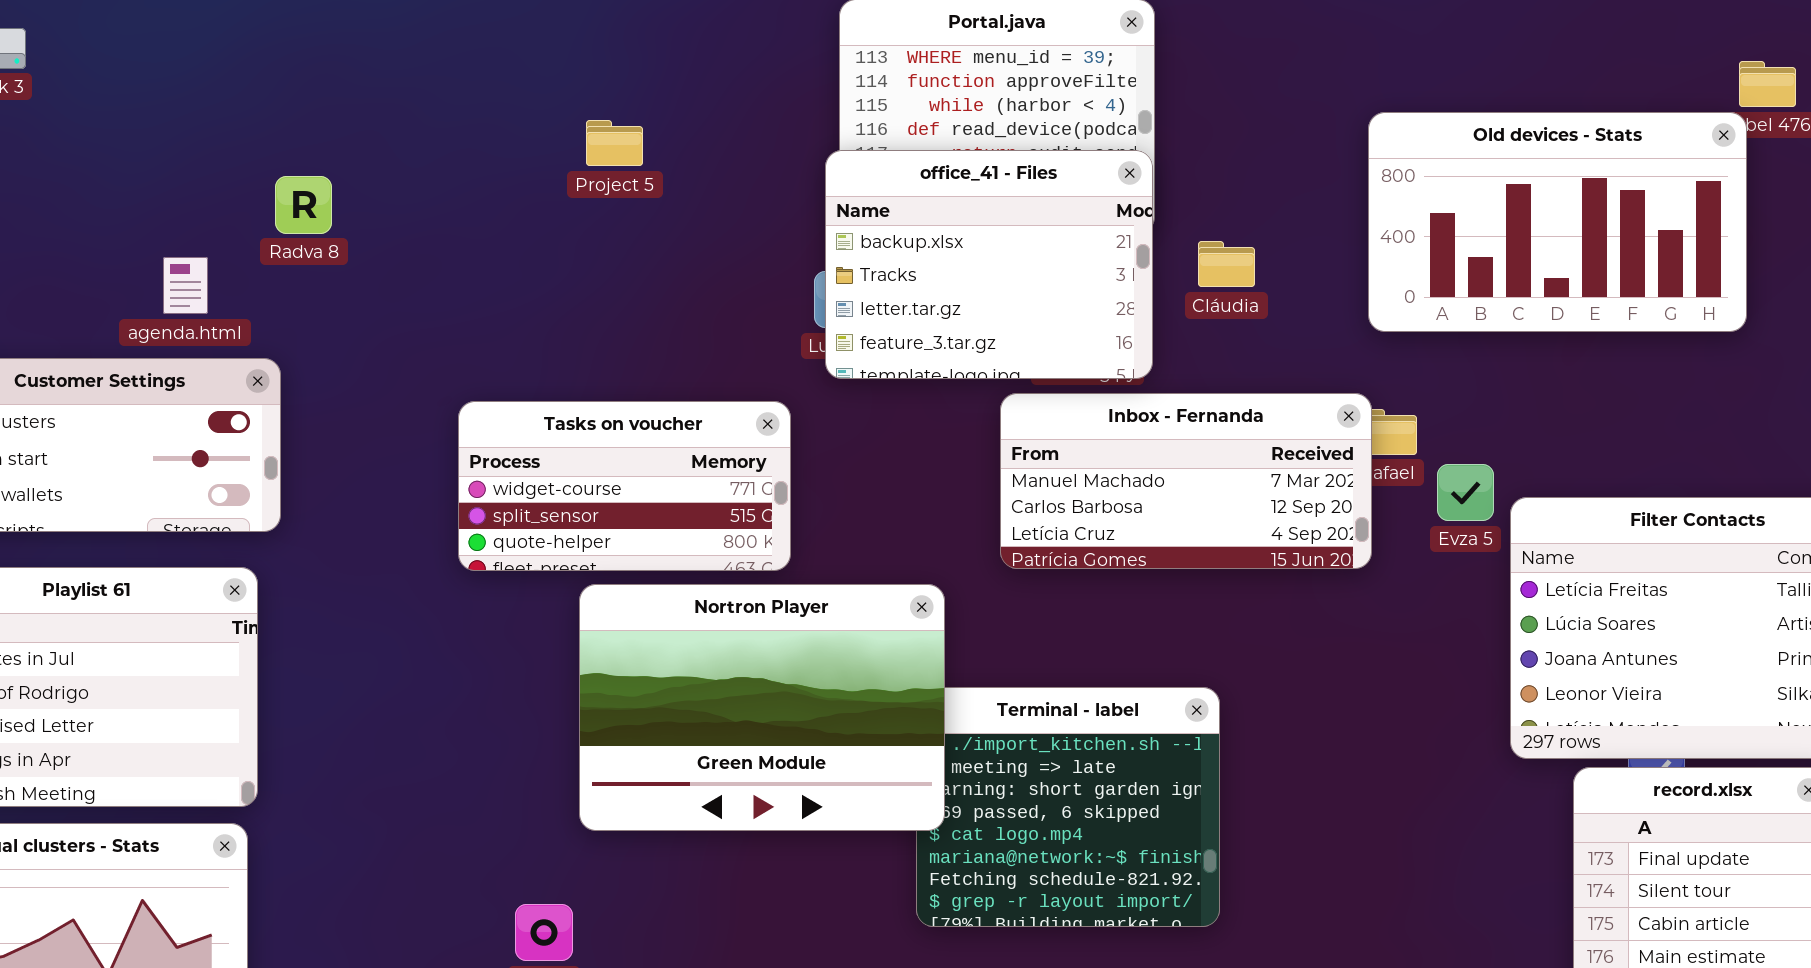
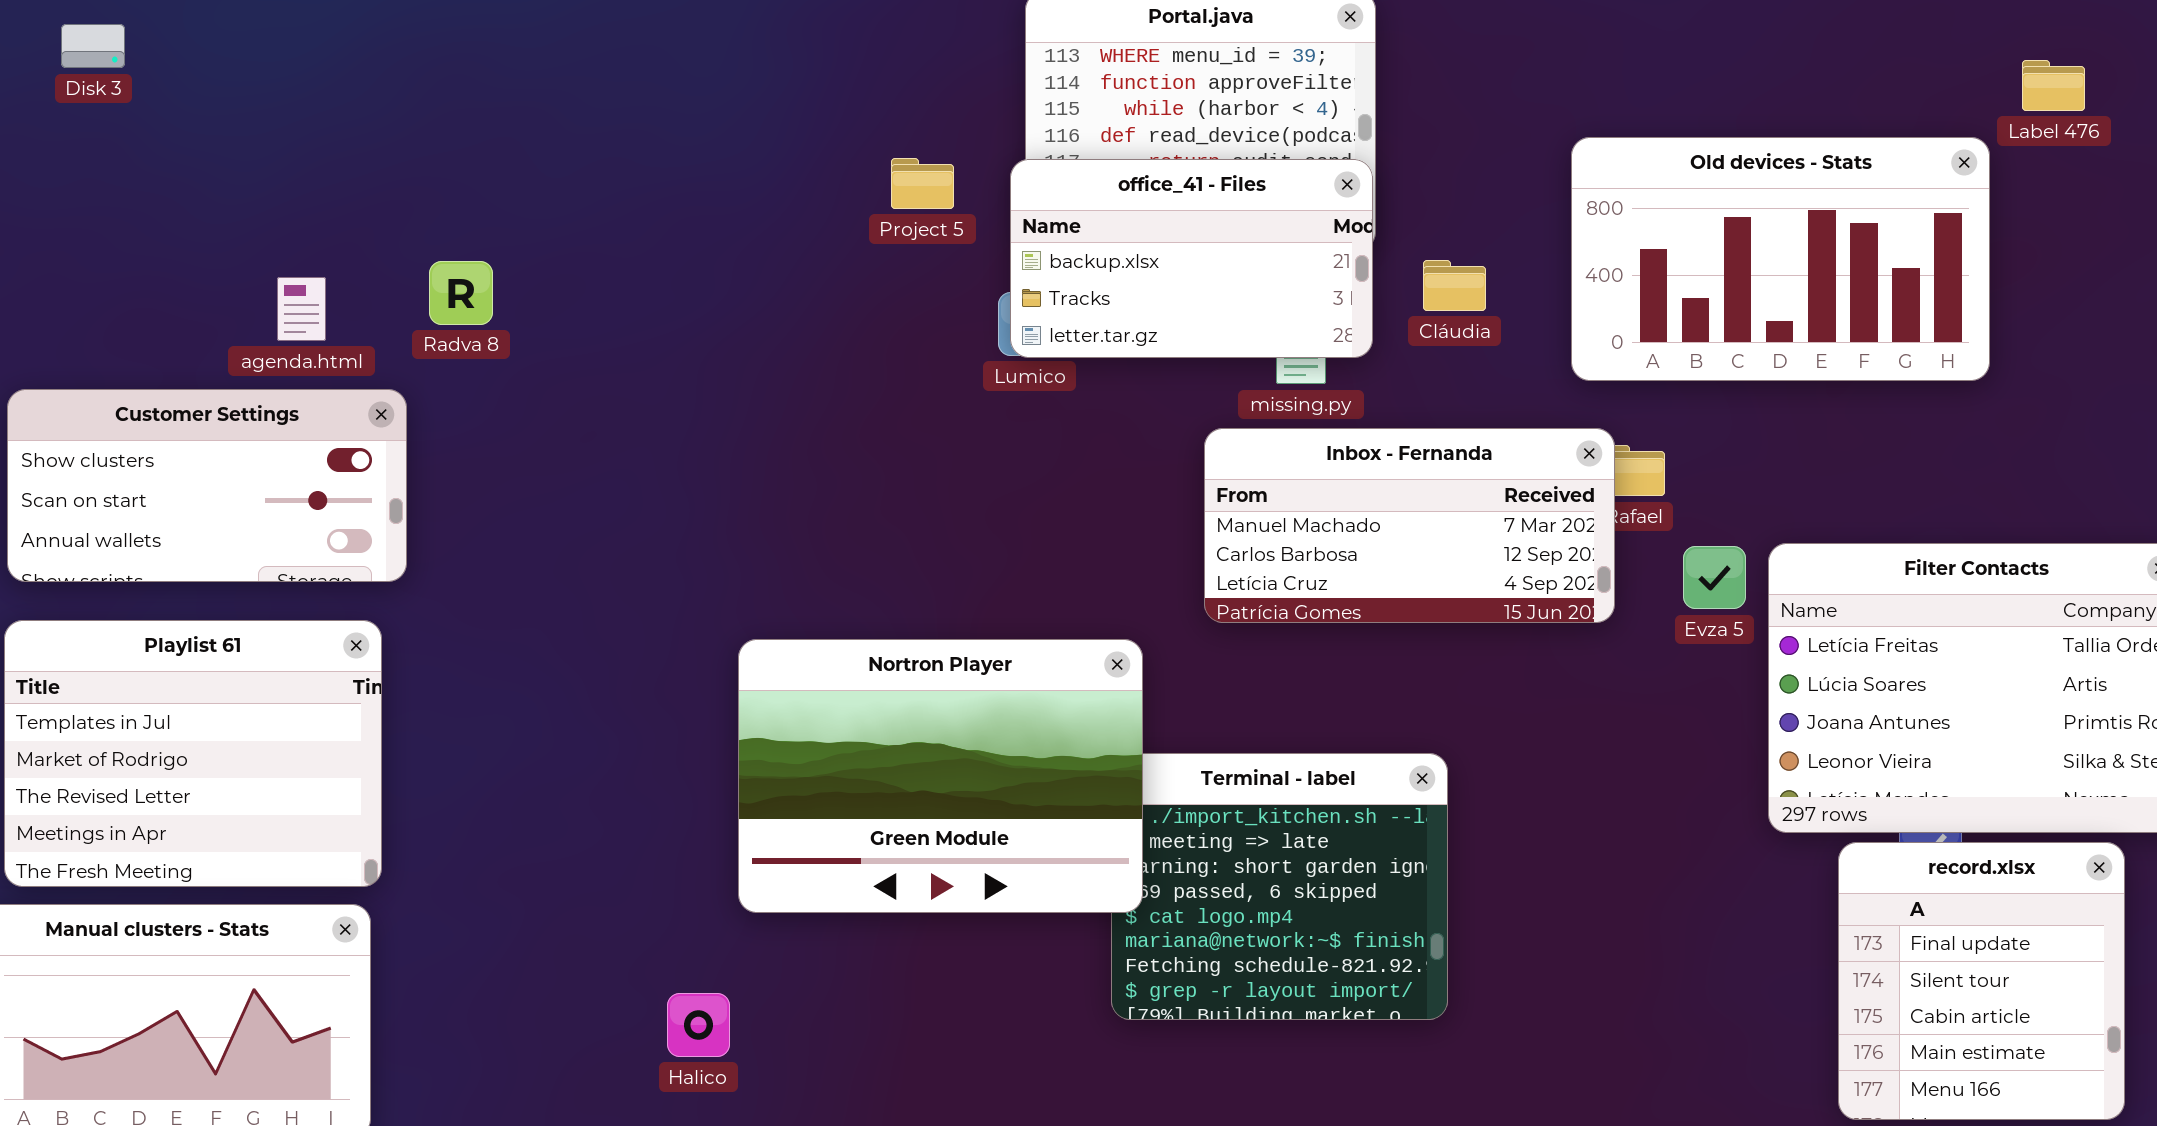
Old devices - Stats: [1368,112,1747,332] -> [1571,137,1990,381], moved
Project 5: [586,120,643,166] -> [891,158,954,209], moved
office_41 - Files: [825,150,1153,379] -> [1010,159,1373,358], resized
Radva 8: [275,176,332,234] -> [429,261,493,325], moved
Tasks on voucher: [458,401,791,571] -> none, closed
Evza 5: [1437,464,1494,521] -> [1683,546,1746,609], moved

